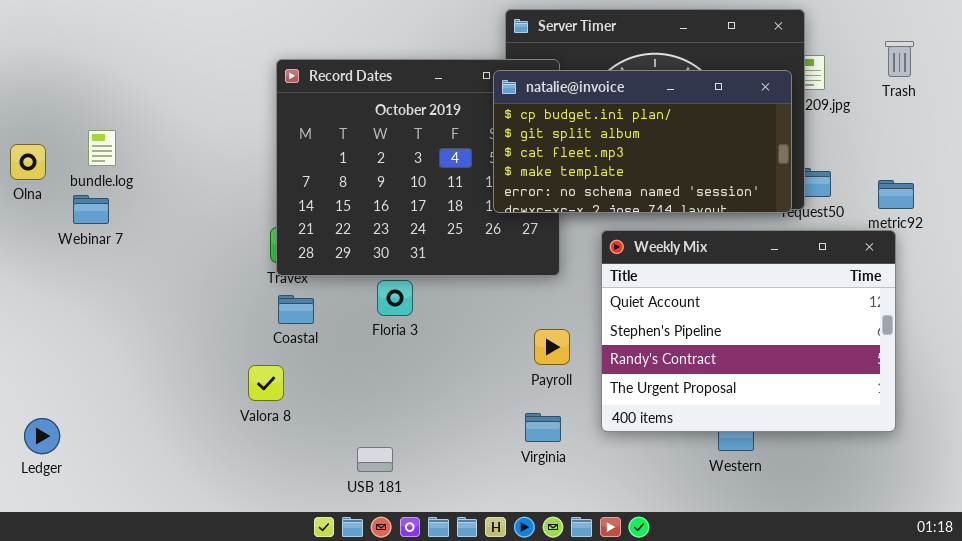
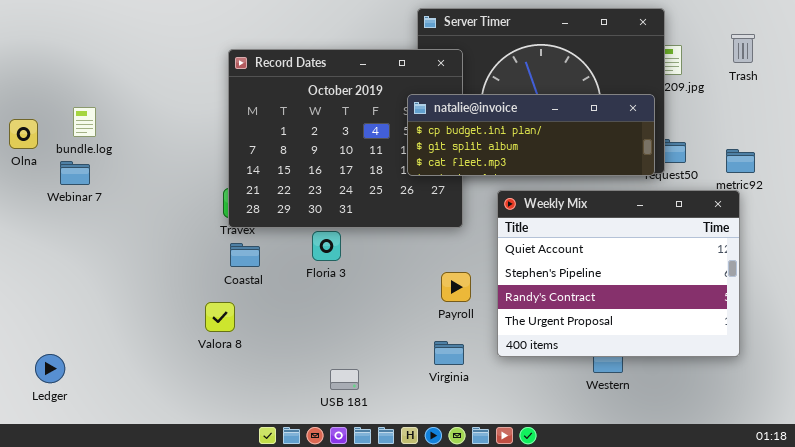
natalie@invoice: [493,70,792,213] -> [407,94,655,176], resized
Ledger: [24,418,60,454] -> [35,354,65,383], moved
USB 181: [357,447,393,472] -> [330,369,359,390], moved

